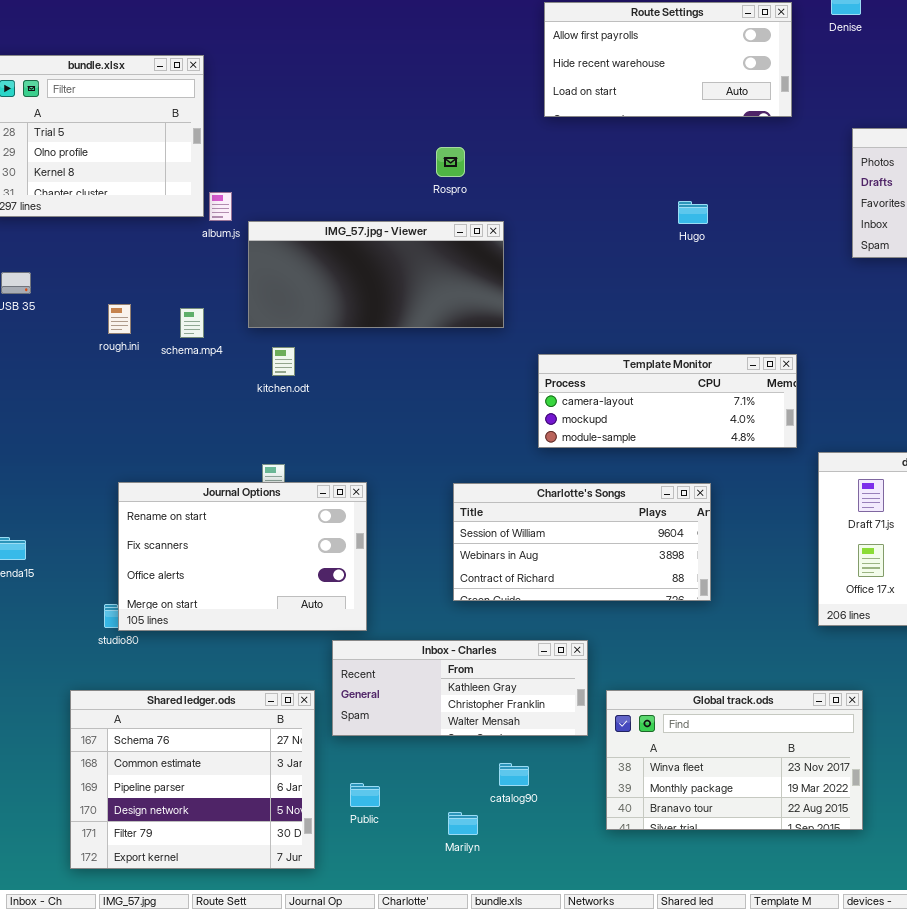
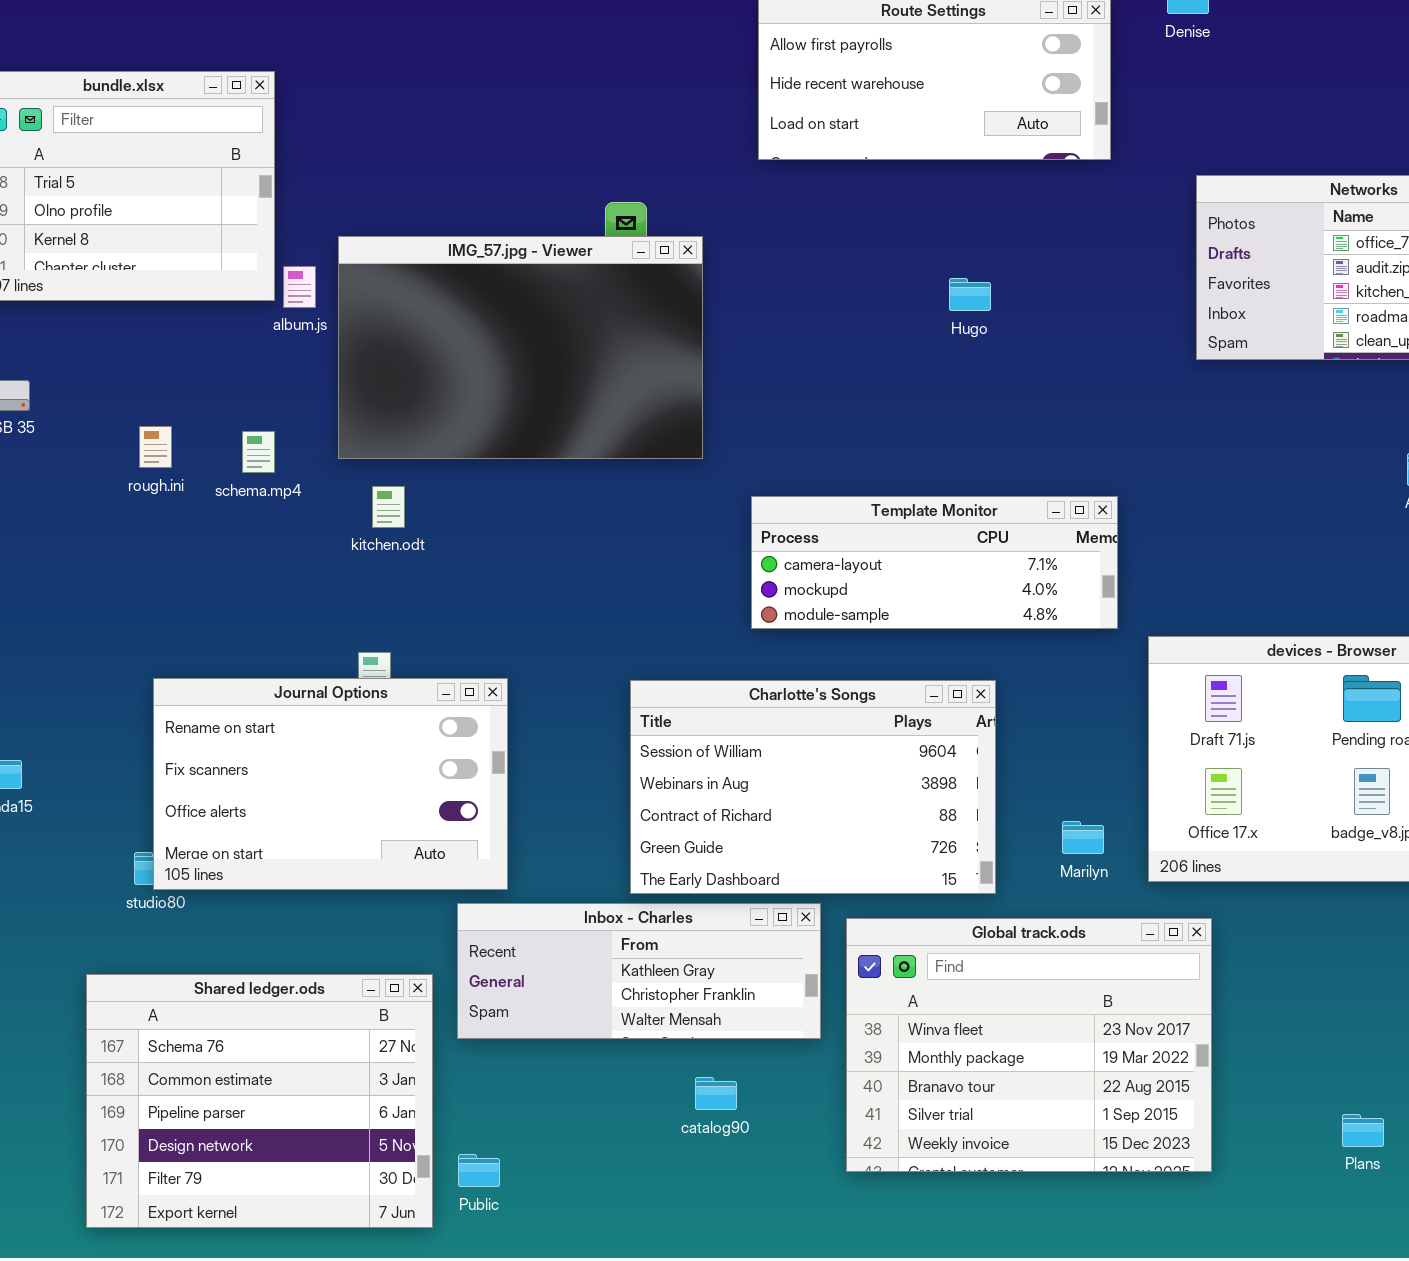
IMG_57.jpg - Viewer: [248,221,504,328] -> [338,236,703,459], resized
Charlotte's Songs: [453,483,711,601] -> [630,680,996,894], resized
Global track.ods: [606,690,863,830] -> [846,918,1212,1172], resized
Public: [350,783,380,807] -> [458,1154,500,1187], moved
Marilyn: [448,812,478,835] -> [1062,821,1104,854], moved

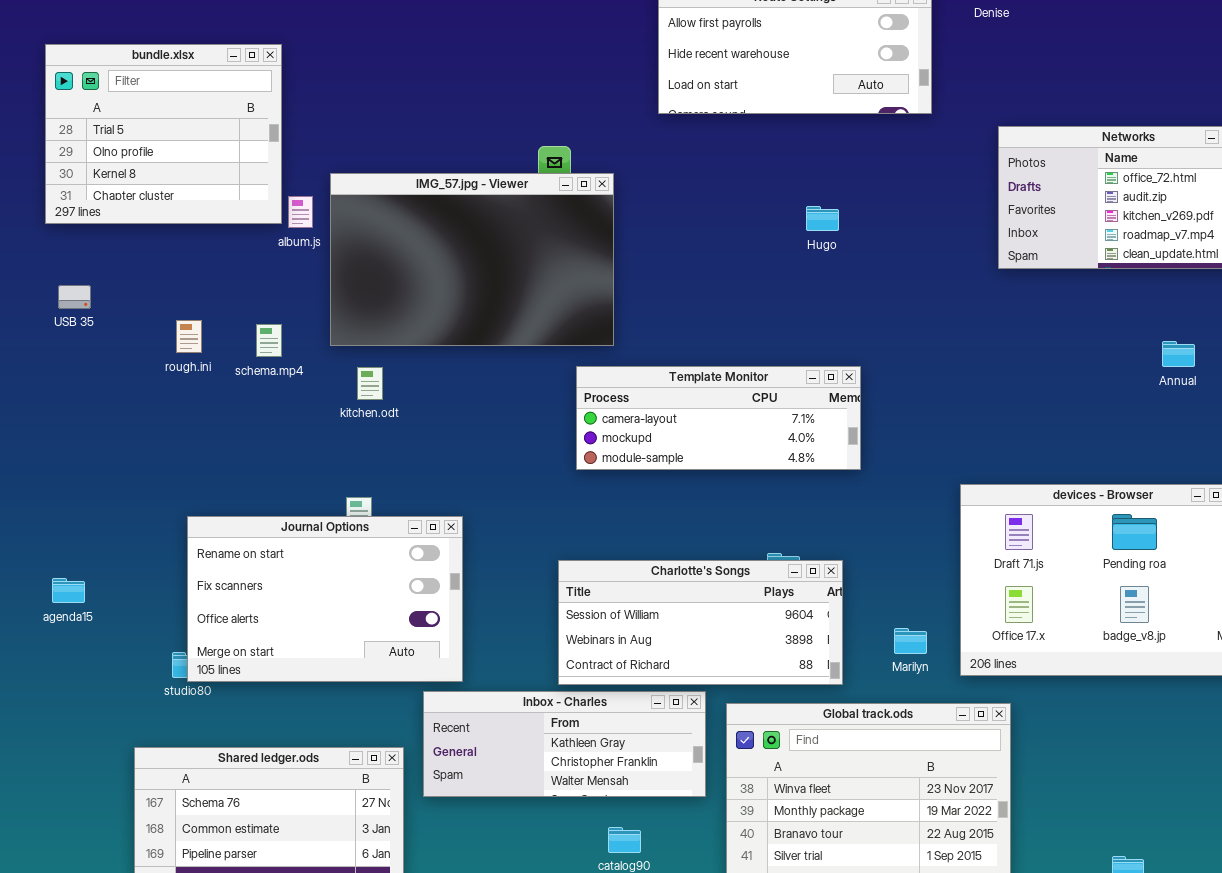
Template Monitor: [751,496,1118,629] -> [576,366,861,470], moved
Charlotte's Songs: [630,680,996,894] -> [558,560,843,685], resized

